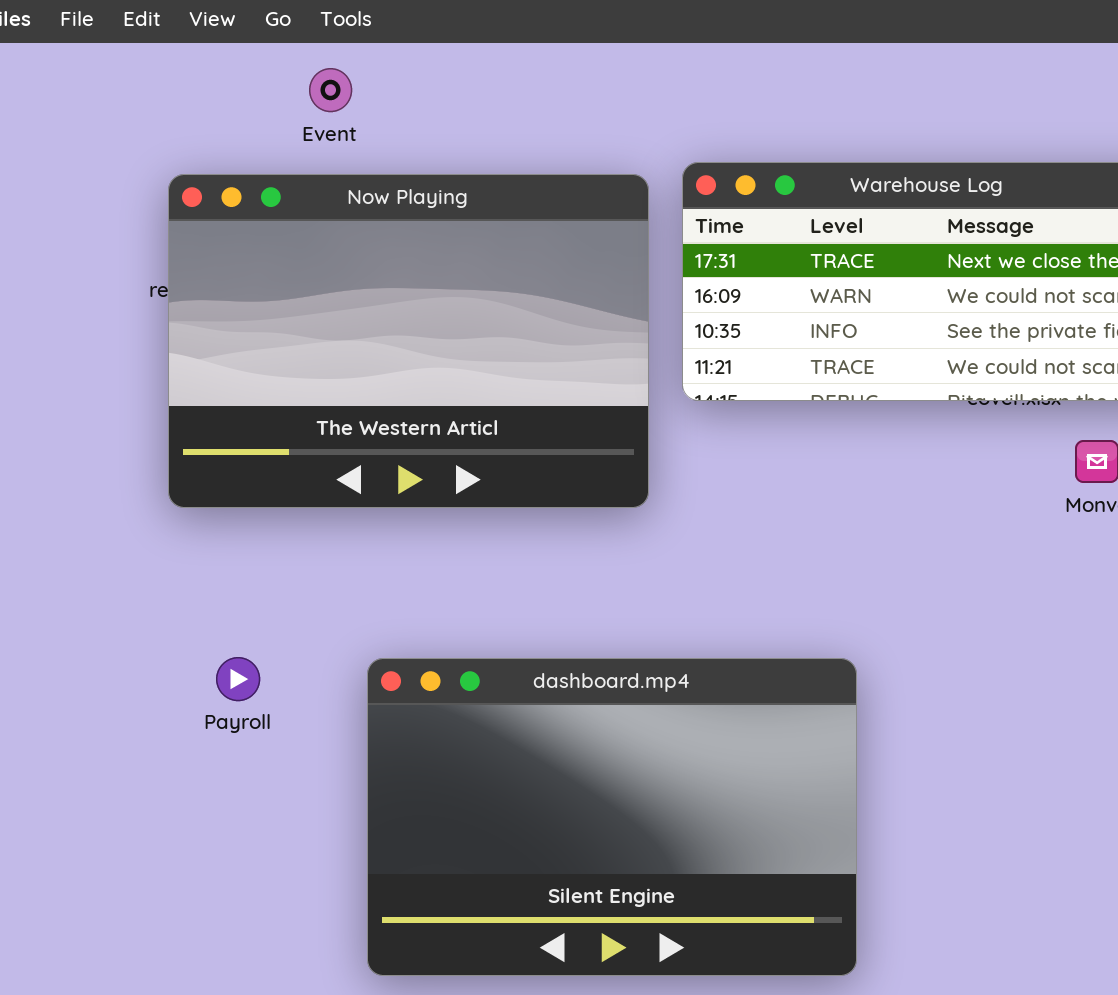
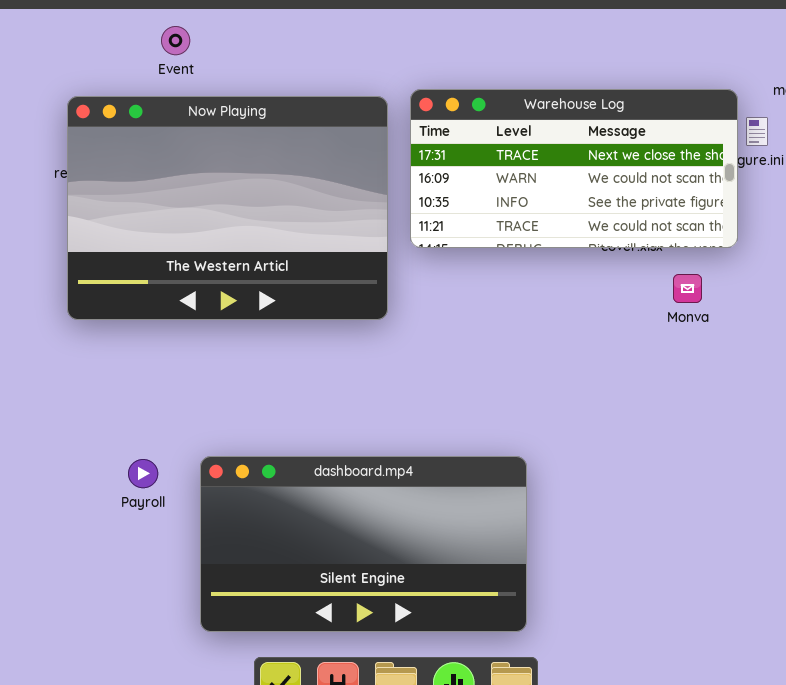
Payroll: [216,657,260,701] -> [128,459,158,488], moved
dashboard.mp4: [367,658,857,976] -> [200,456,527,632], resized

